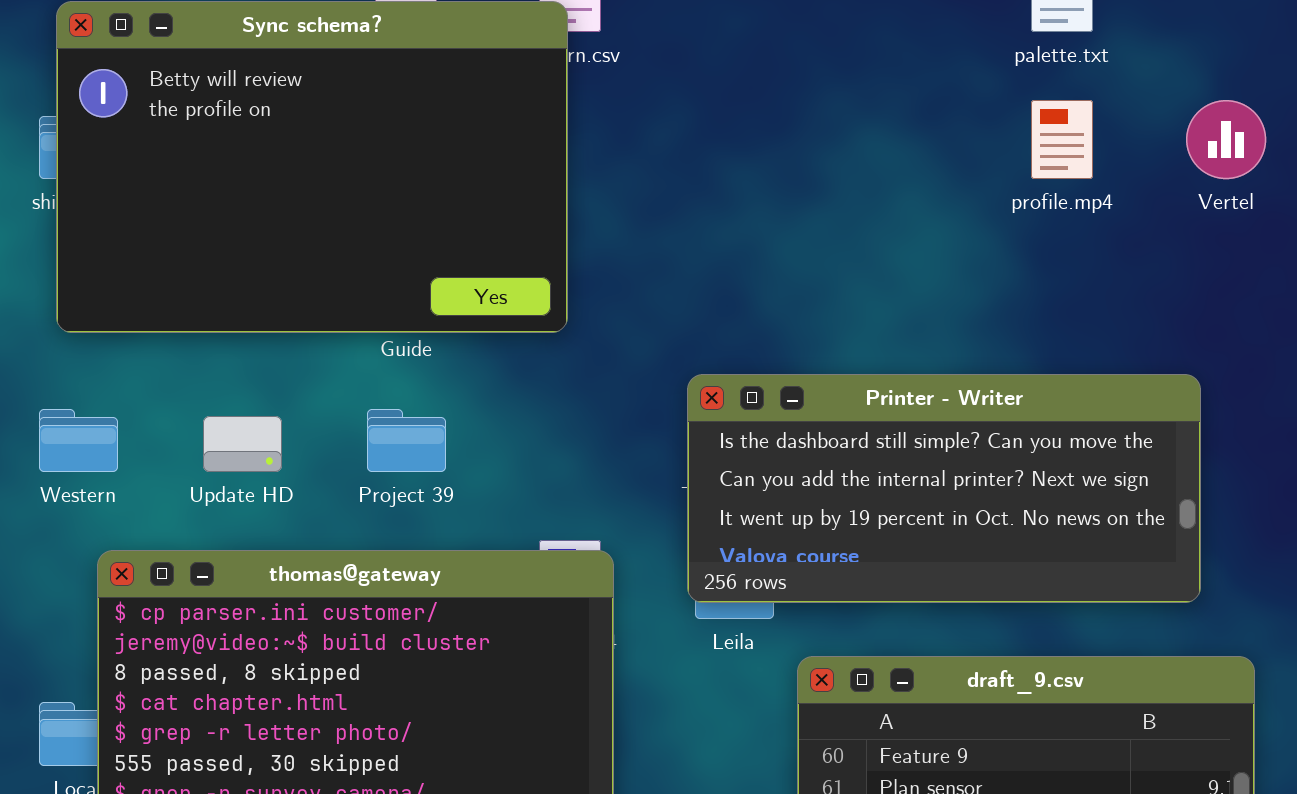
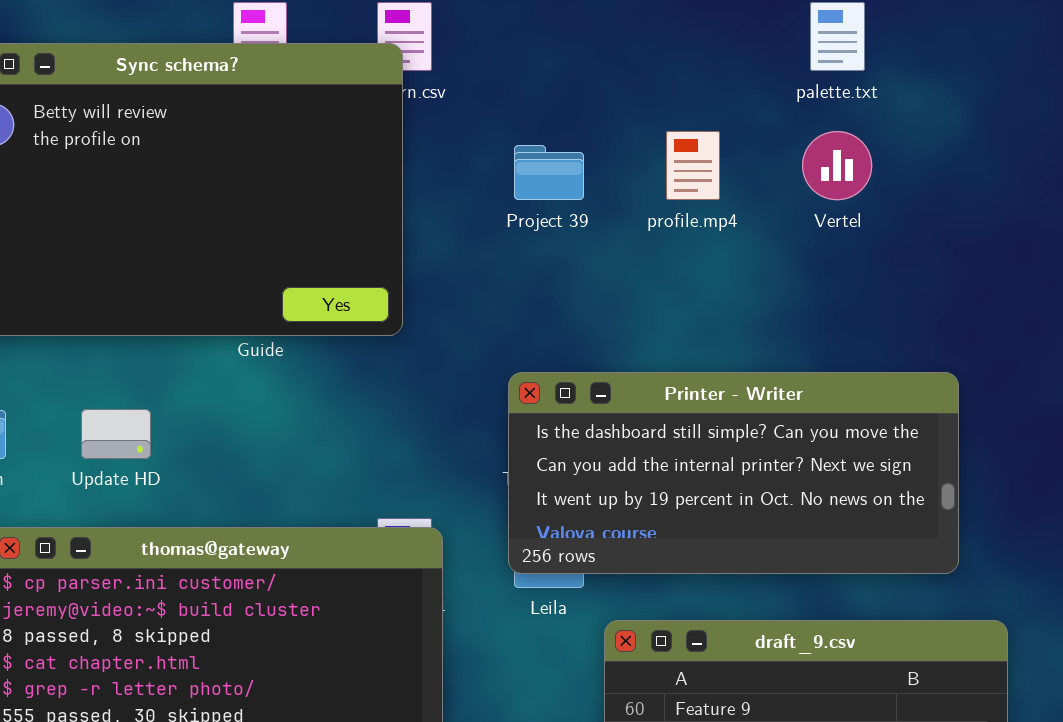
profile.mp4: [1031,100,1093,179] -> [666,131,720,200], moved
Vertel: [1186,100,1266,179] -> [802,131,872,200], moved
Project 39: [367,409,446,472] -> [514,145,584,200], moved

